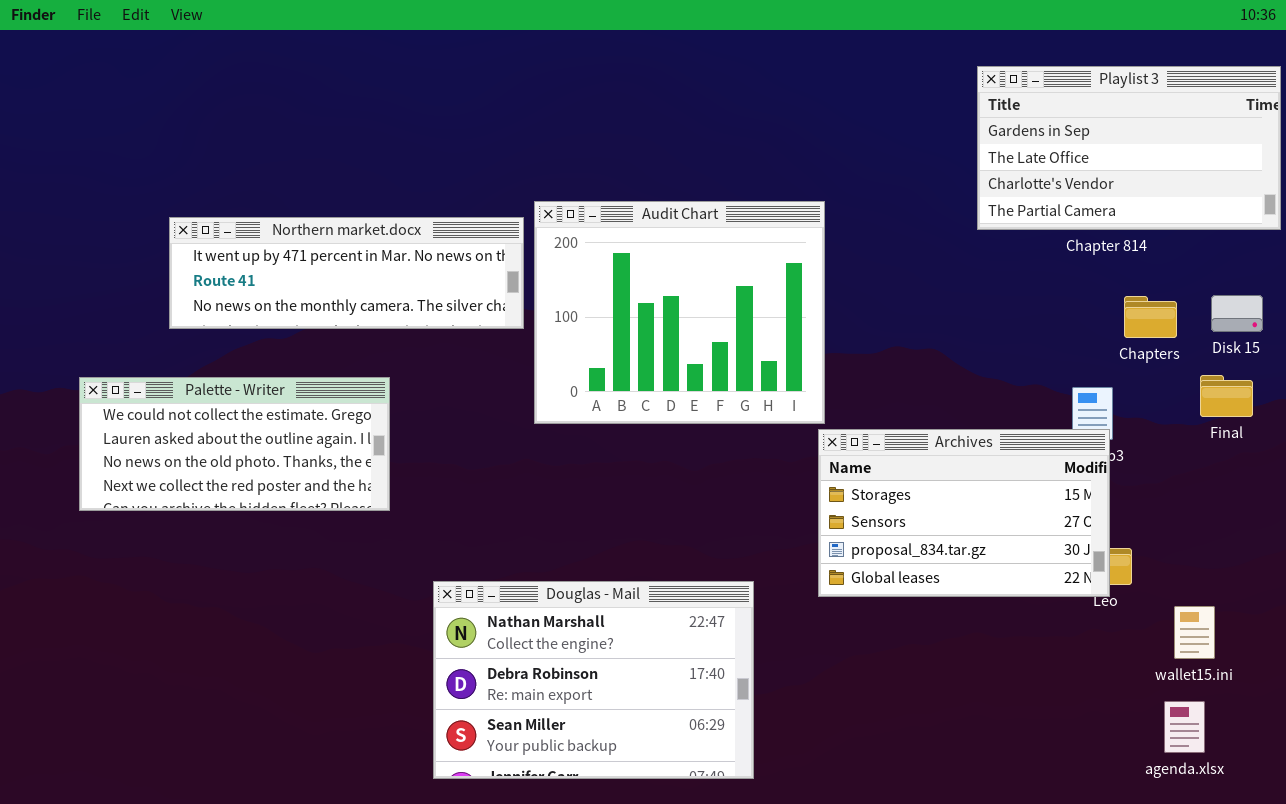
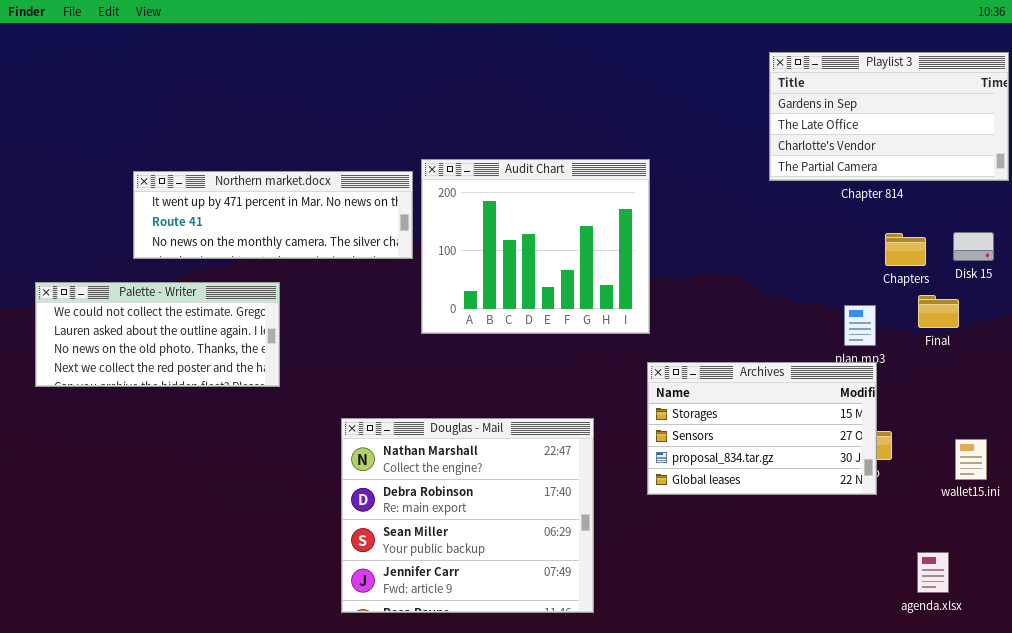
Final: [1200,375,1253,417] -> [918,295,959,328], moved
Palette - Writer: [79,377,390,511] -> [35,282,280,387], moved
Archives: [818,429,1110,597] -> [647,362,877,495], moved
Douglas - Mail: [433,581,754,779] -> [341,418,594,613], resized
wallet15.ini: [1174,606,1215,659] -> [955,439,987,480], moved

